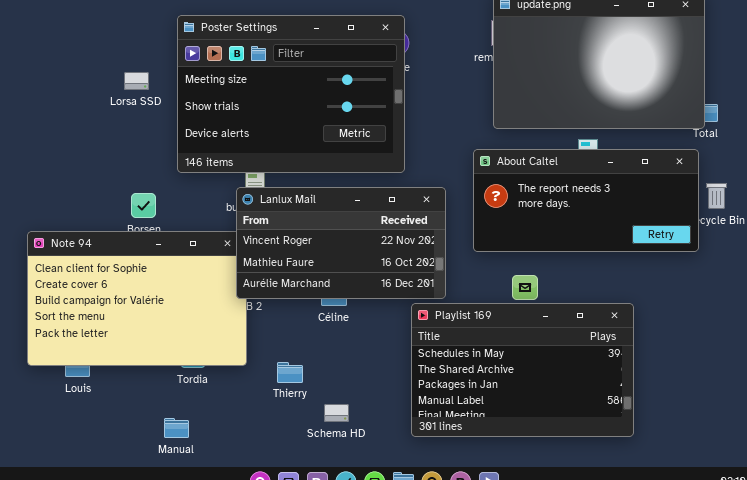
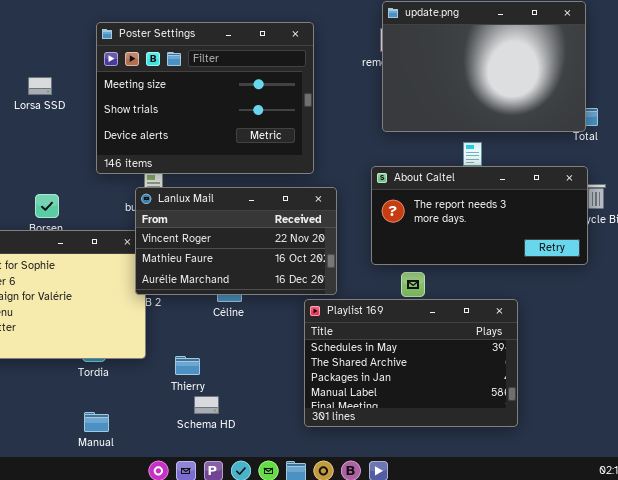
Poster Settings: [177,15,405,173] -> [96,22,314,174], moved
About Caltel: [473,149,699,252] -> [371,166,588,265], moved
Schema HD: [324,404,349,422] -> [194,396,219,414], moved
Manual: [164,418,189,438] -> [84,412,109,432], moved

